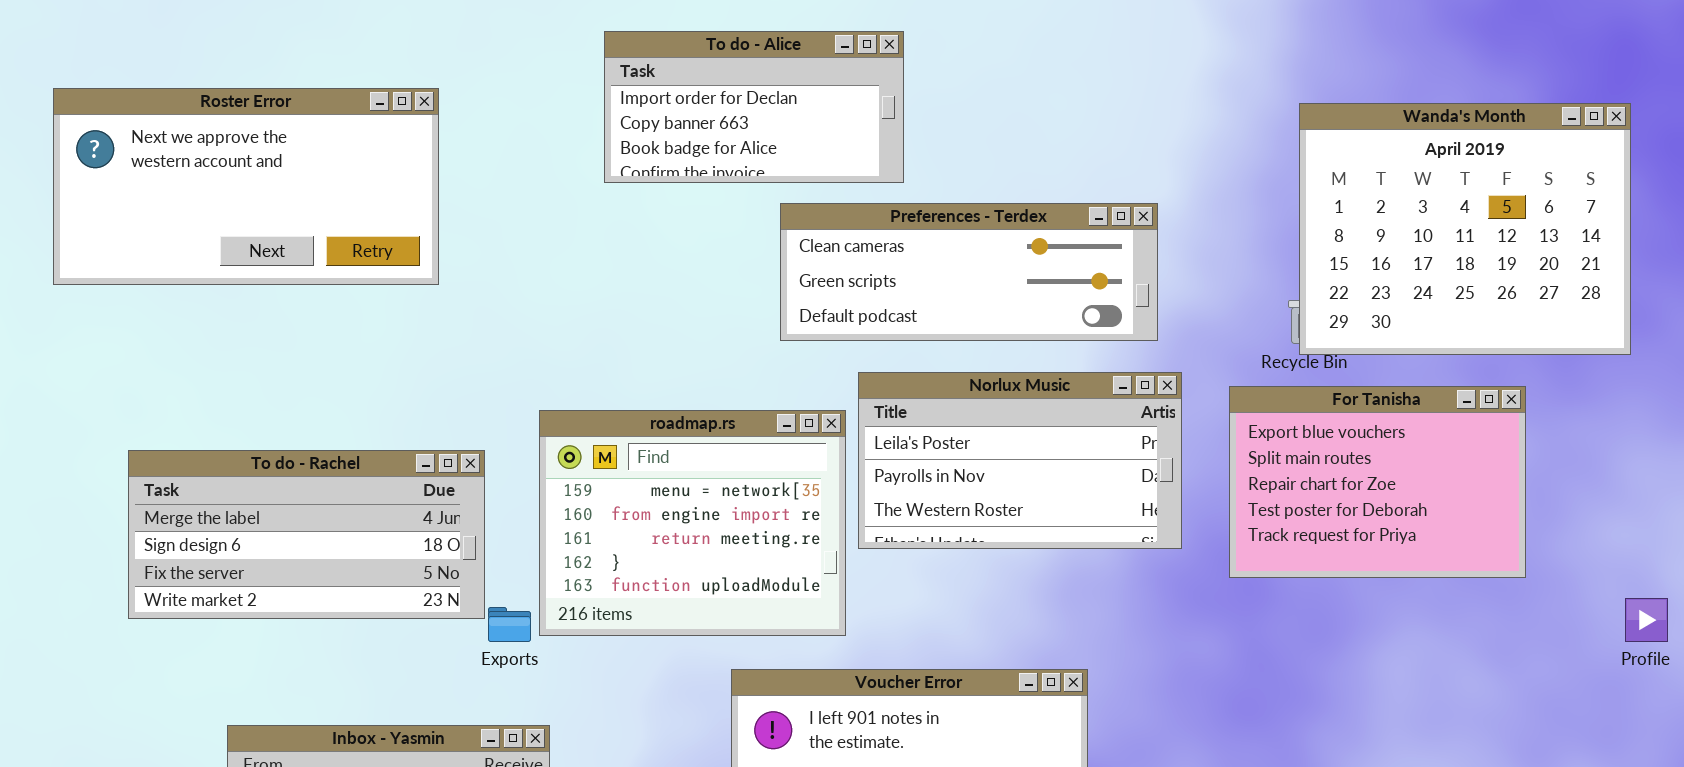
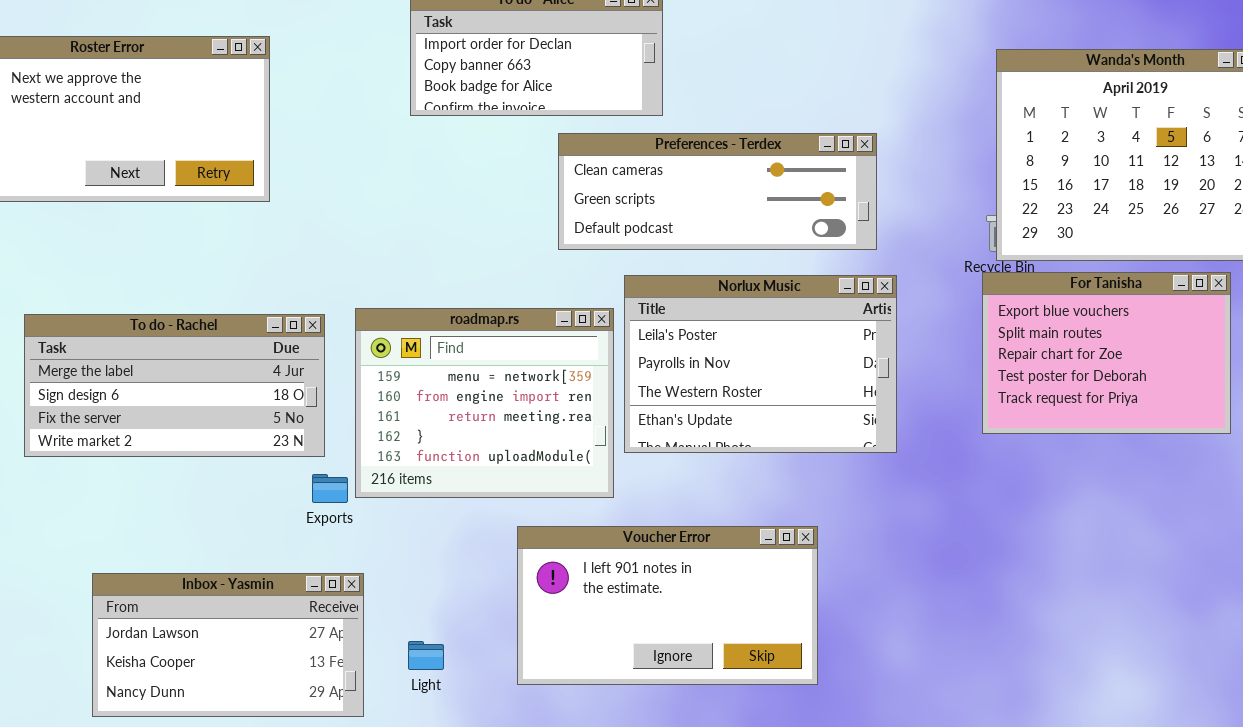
Norlux Music: [858,372,1182,549] -> [624,275,897,453], resized
For Tanisha: [1229,386,1526,578] -> [982,272,1231,434], moved
To do - Rachel: [128,450,485,619] -> [24,314,325,457], moved

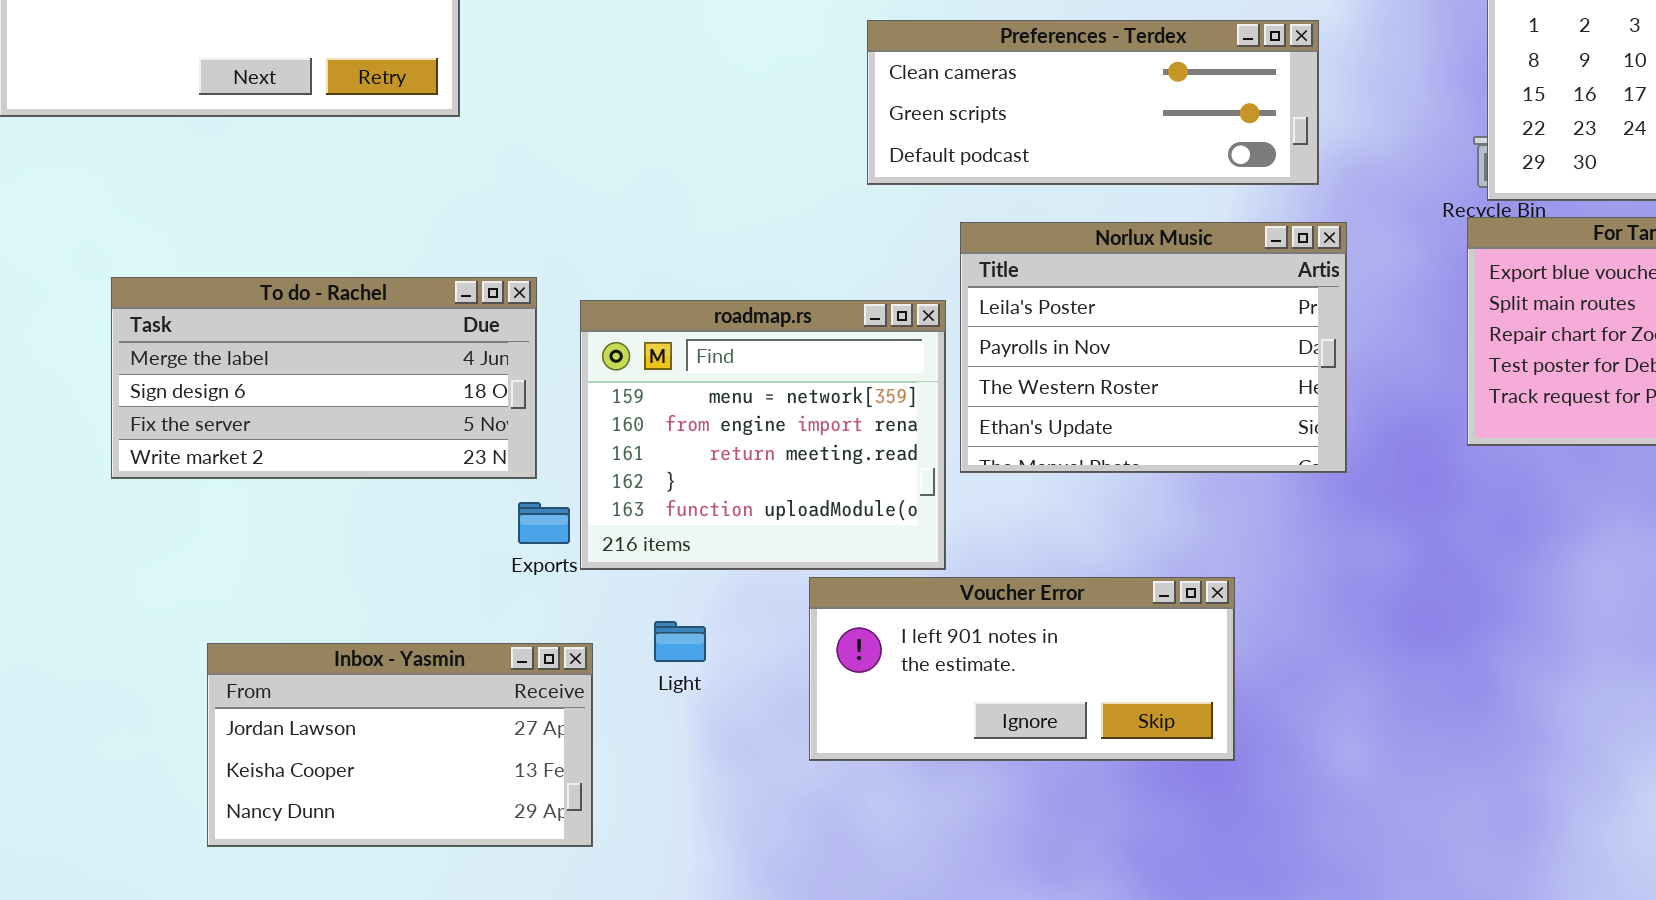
roadmap.rs: [355,308,614,498] -> [580,300,946,570], moved
Voucher Error: [517,526,818,685] -> [809,577,1235,761], resized
Light: [408,641,444,670] -> [654,621,706,662], moved

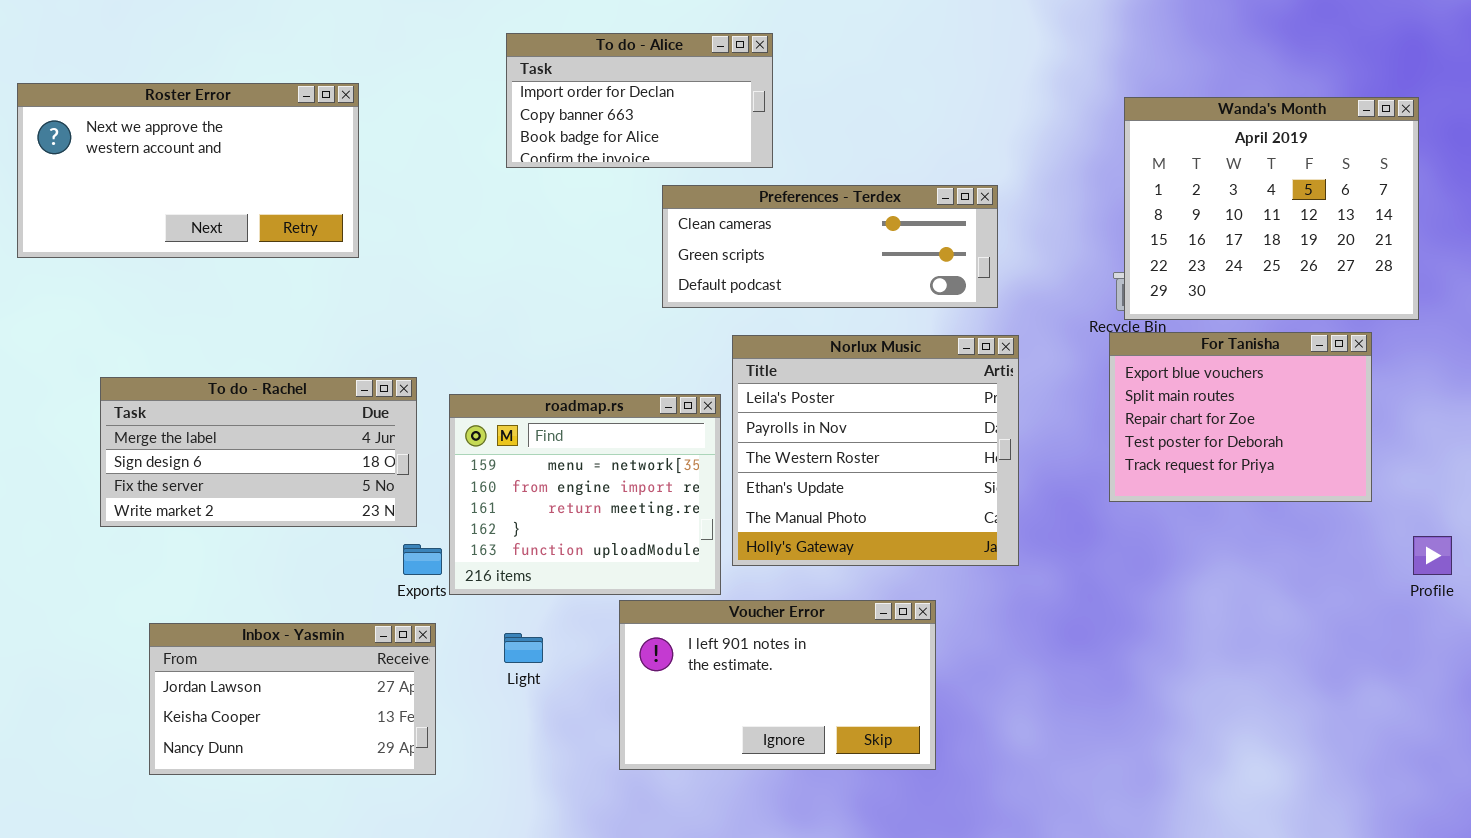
Norlux Music: [960,222,1347,473] -> [732,335,1019,566], resized
Voucher Error: [809,577,1235,761] -> [619,600,936,770], resized
Inbox - Yasmin: [207,643,593,847] -> [149,623,436,775], moved

